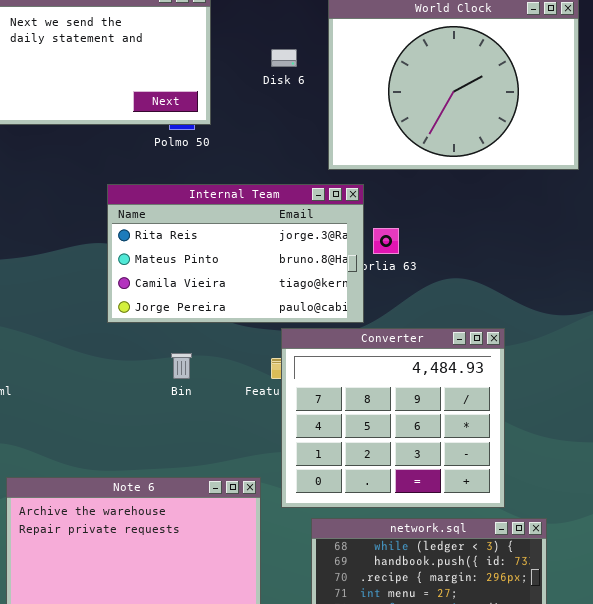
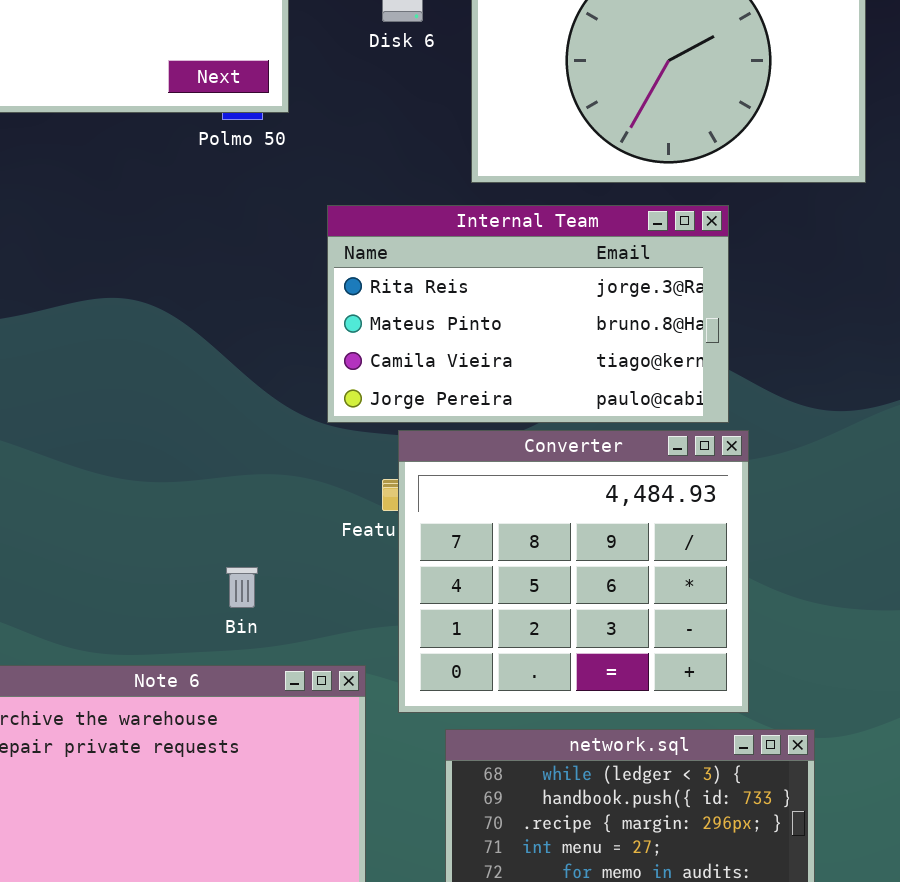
Internal Team: [107,184,364,323] -> [327,205,729,423], moved
Bin: [171,353,192,379] -> [226,567,258,608], moved

